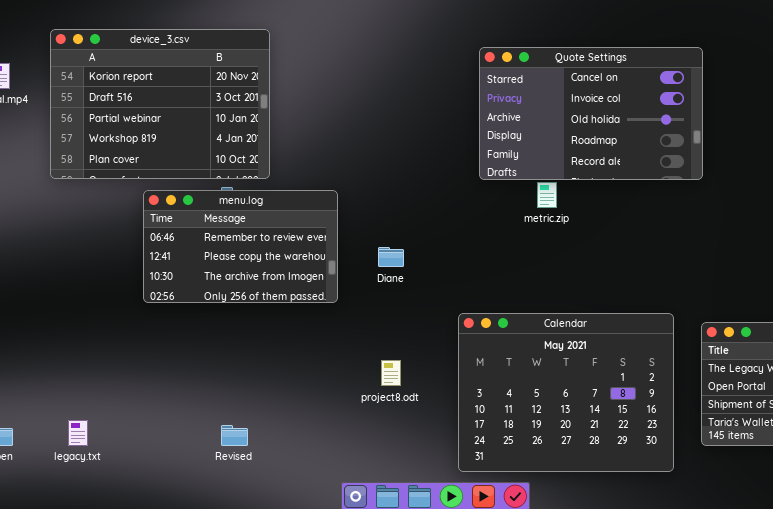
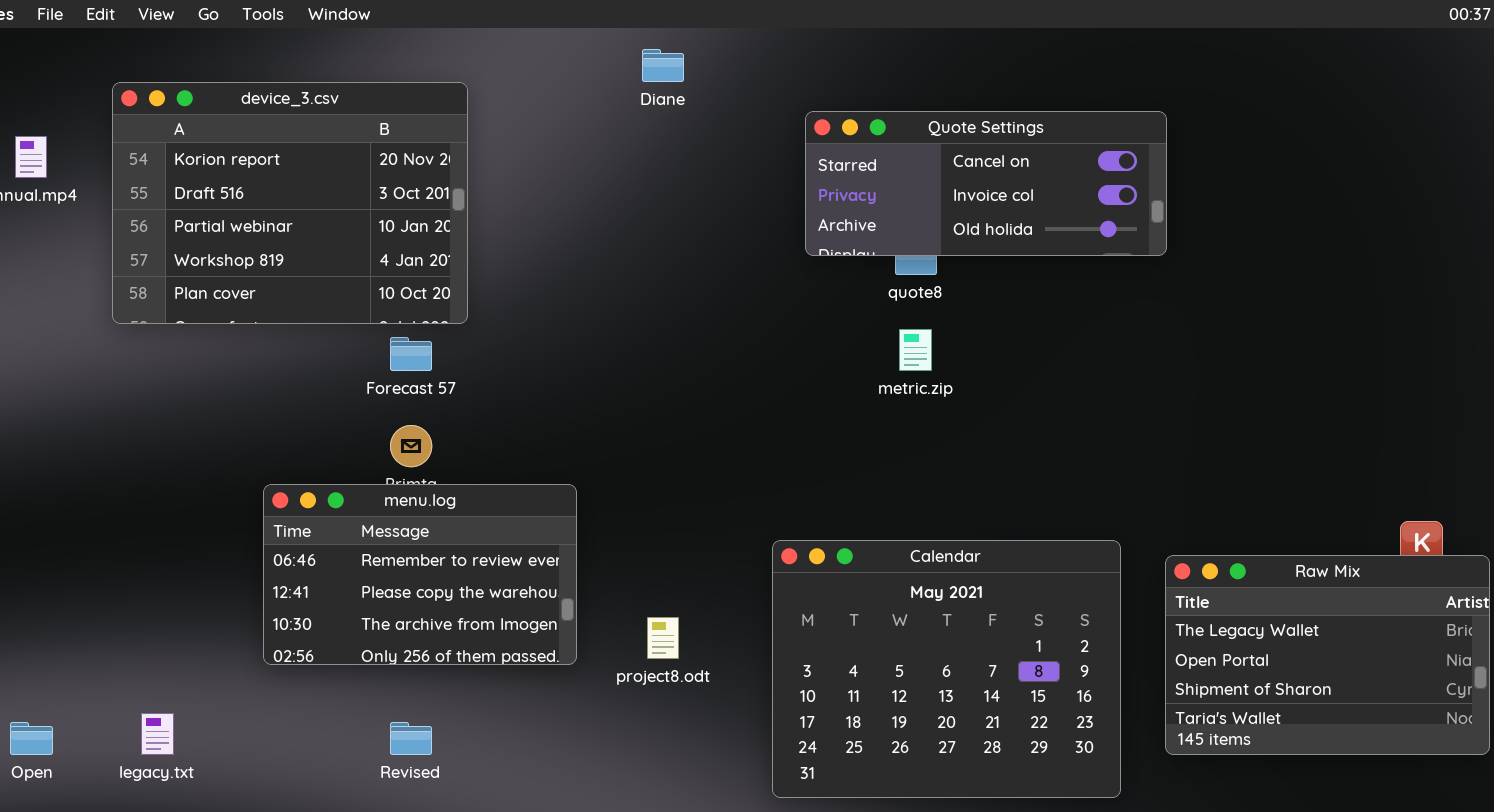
Quote Settings: [479,47,703,180] -> [805,111,1167,256], resized
menu.log: [143,190,338,303] -> [263,484,577,665], moved
Diane: [378,247,404,267] -> [642,49,684,82], moved

